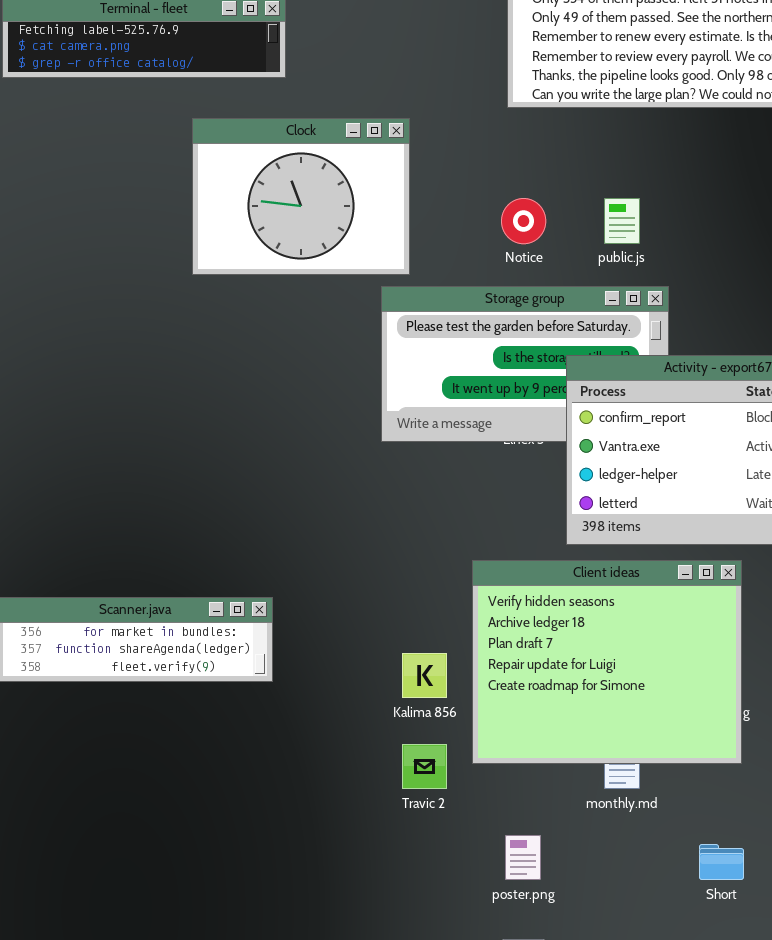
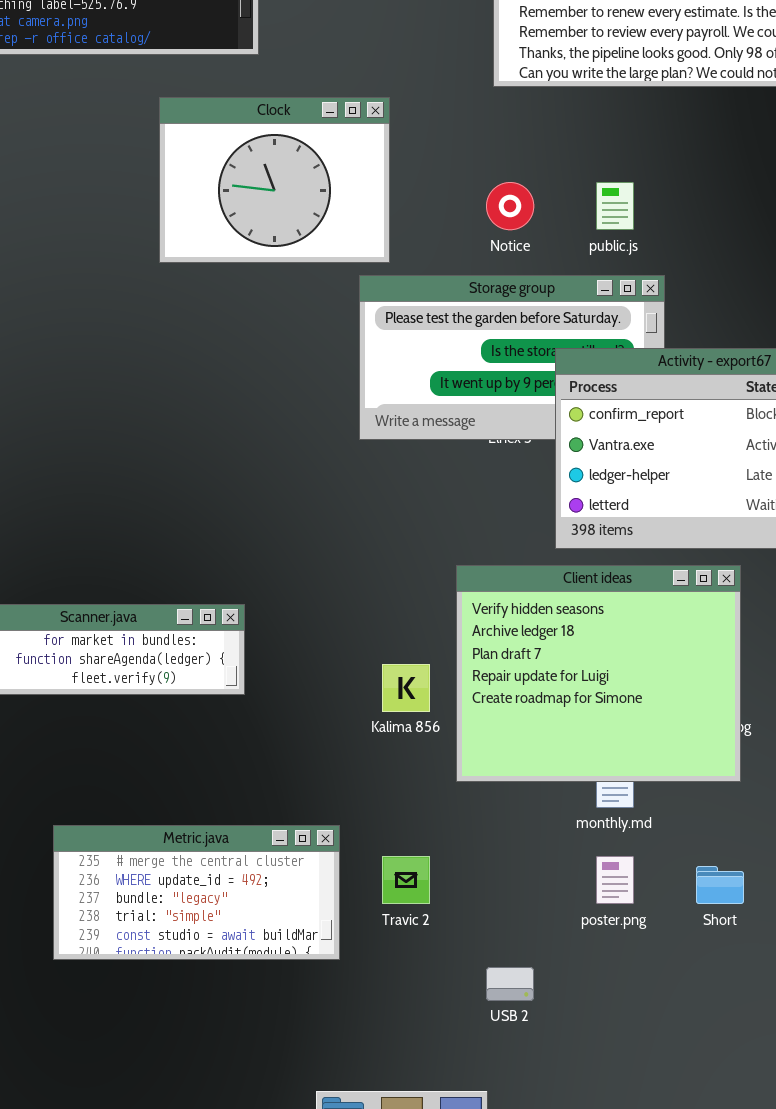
Travic 2: [402,744,447,789] -> [382,856,430,904], moved
Metric.java: none -> [53,825,340,960], opened
poster.png: [505,835,541,880] -> [596,856,634,904], moved

